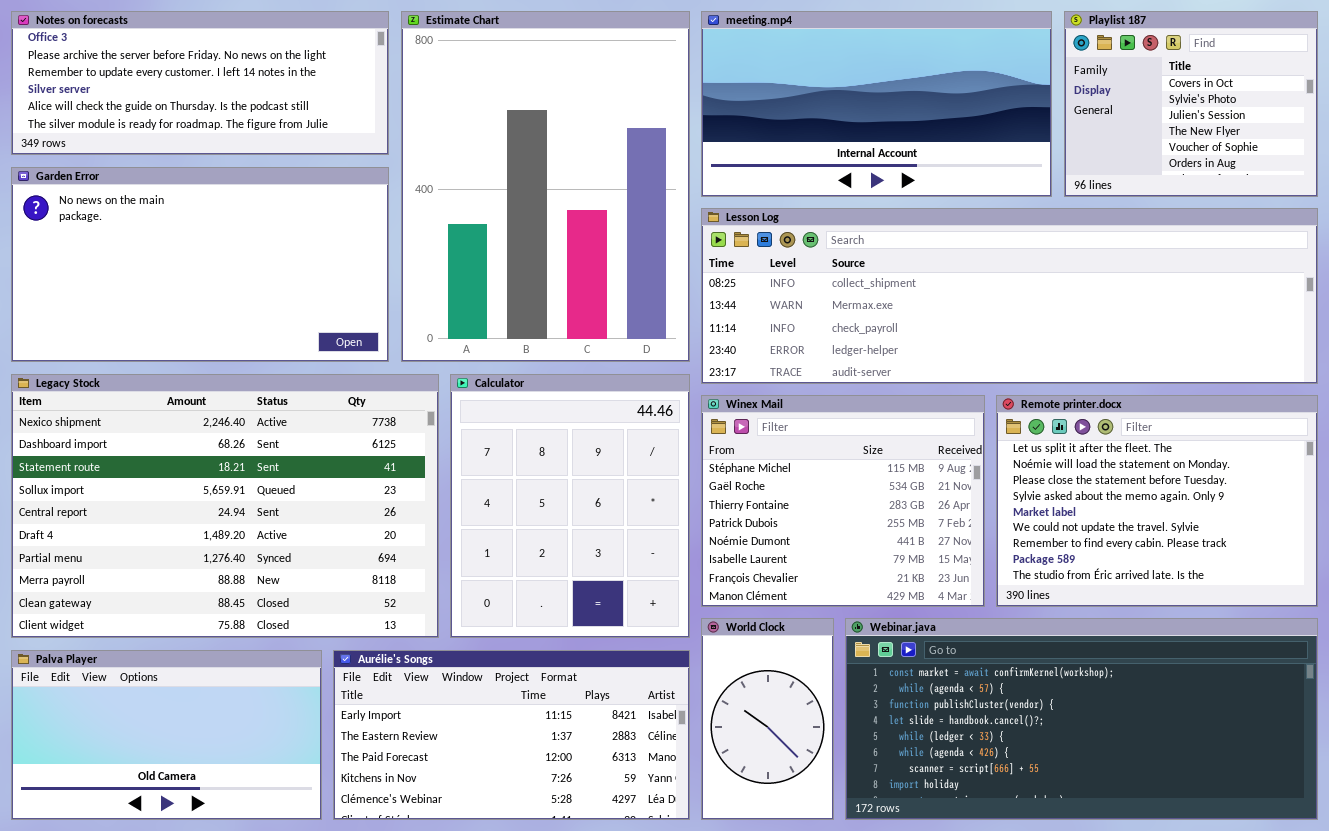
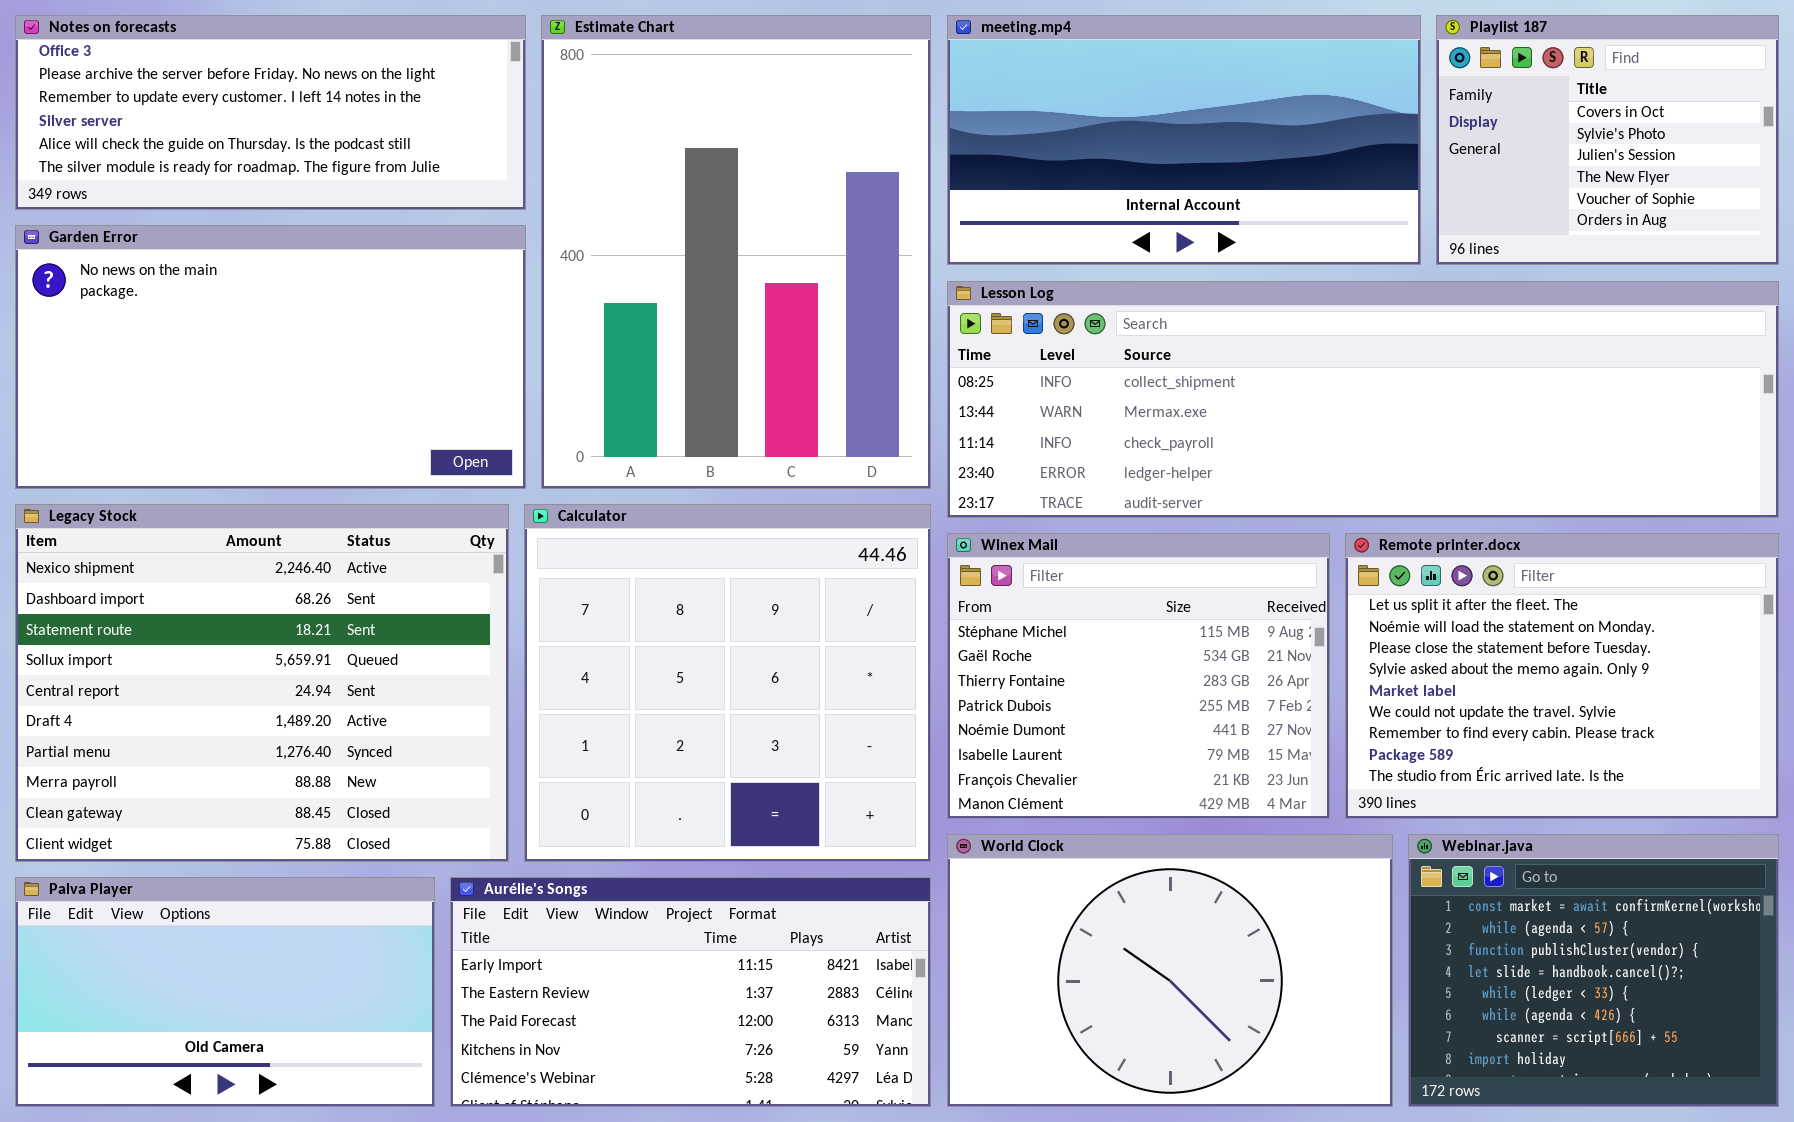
Legacy Stock: [11,374,439,638] -> [15,504,509,862], resized
Calculator: [450,374,690,638] -> [524,504,931,862], resized
World Clock: [701,618,834,820] -> [947,834,1393,1107], resized
Webinar.java: [845,618,1318,820] -> [1408,834,1779,1107], resized

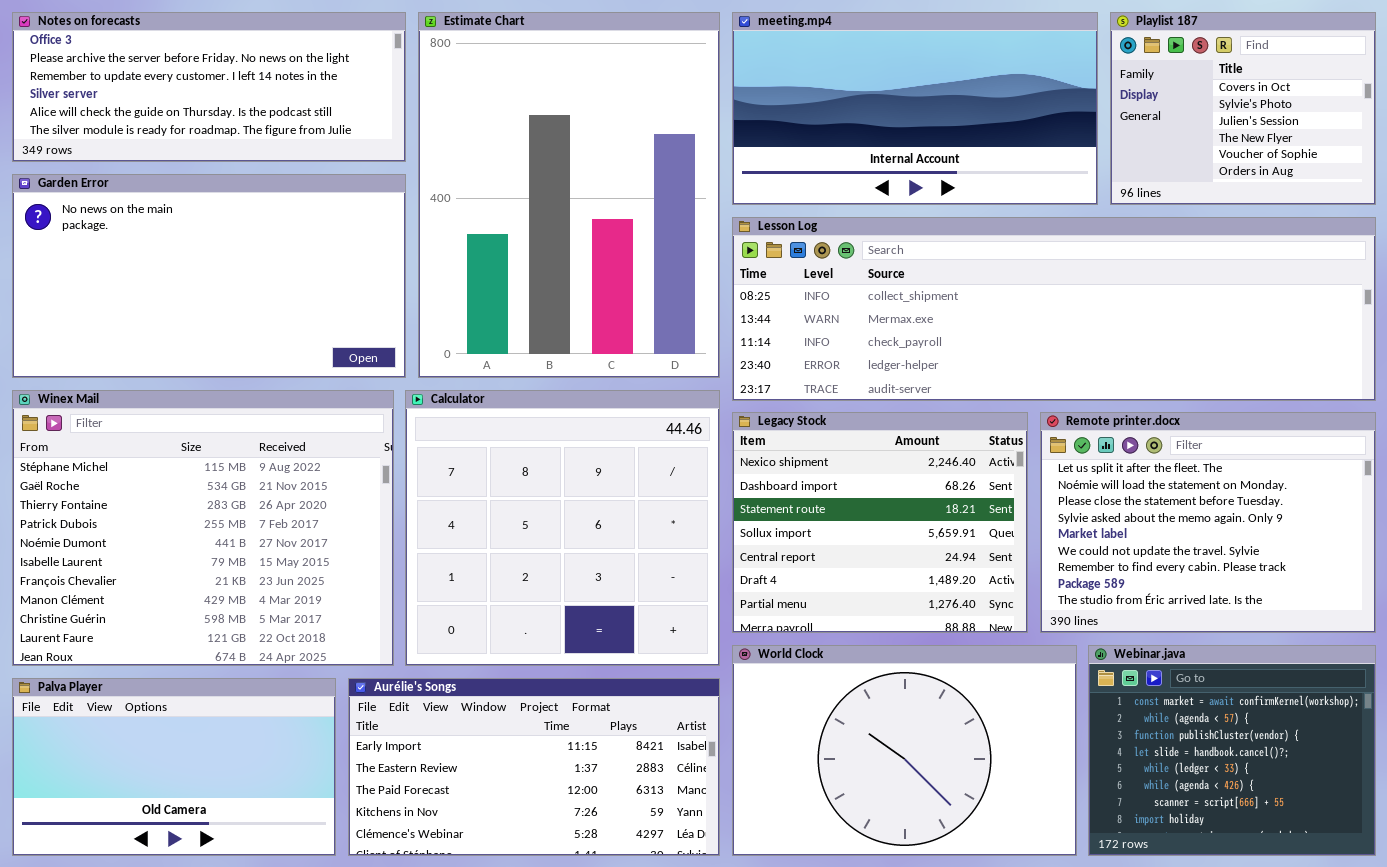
Legacy Stock: [15,504,509,862] -> [732,412,1028,633], moved, resized
Winex Mail: [947,533,1330,819] -> [12,390,394,666], moved, resized

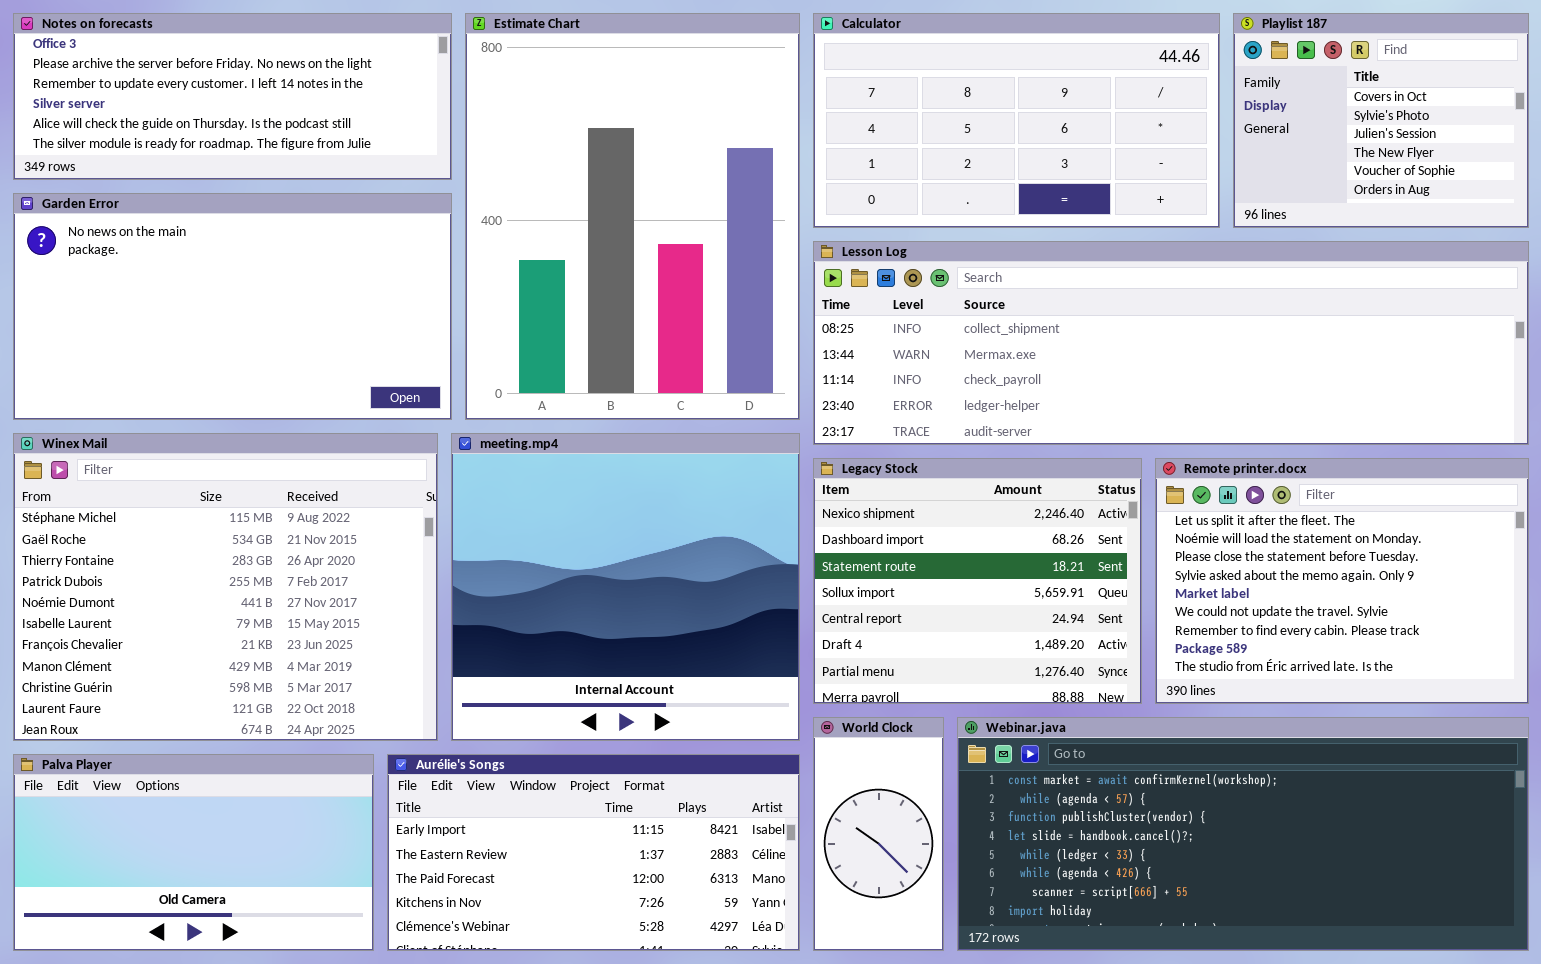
meeting.mp4: [732,12,1098,205] -> [451,433,800,741], moved, resized
Calculator: [405,390,720,666] -> [813,13,1220,228], moved, resized
World Clock: [732,645,1077,856] -> [813,717,944,951], resized
Webinar.java: [1088,645,1376,856] -> [957,717,1529,951], resized

